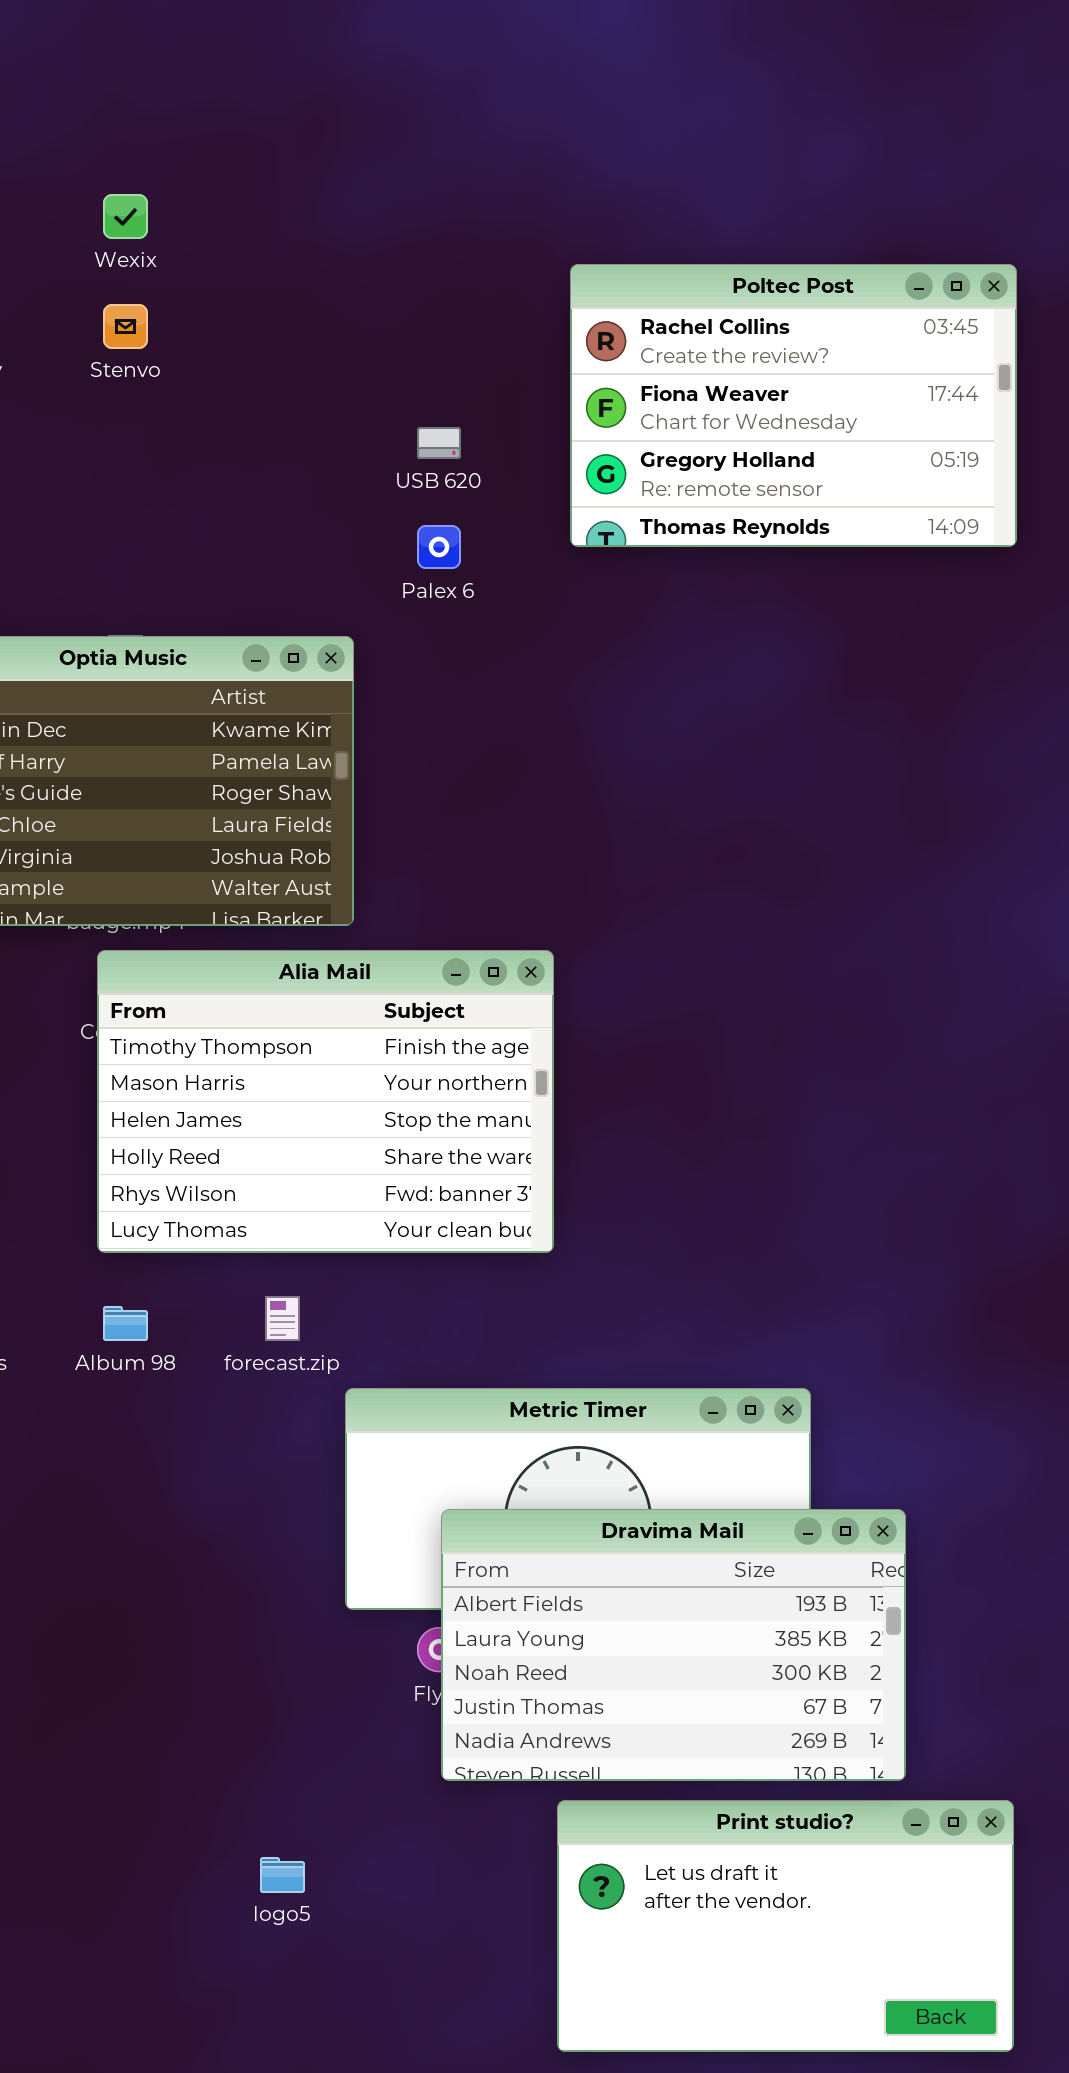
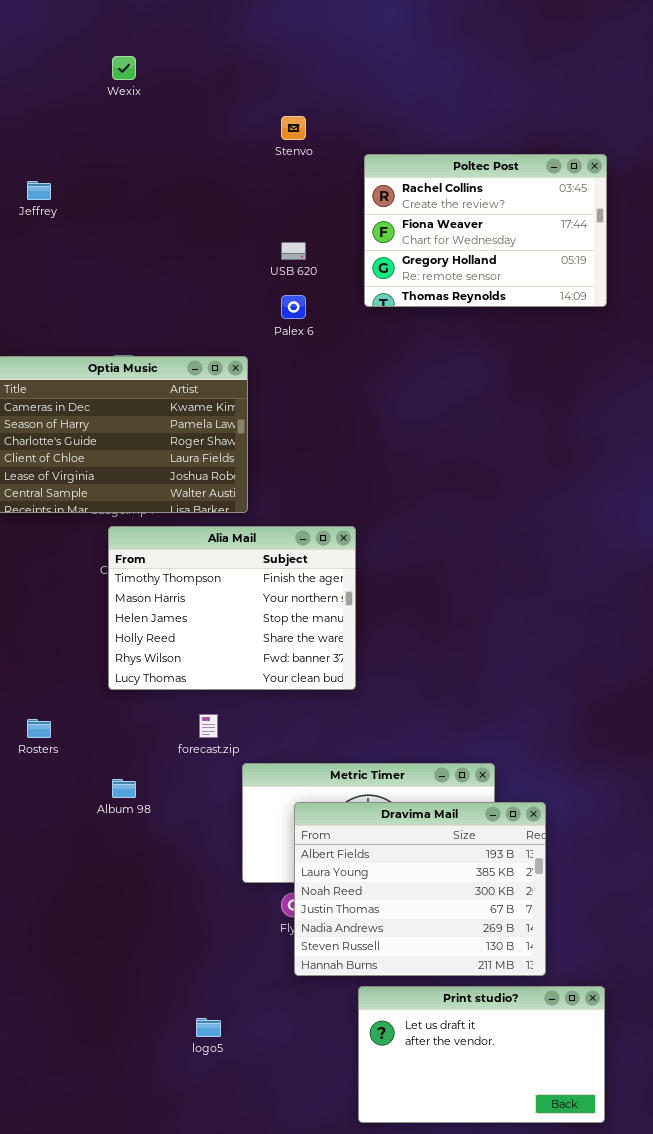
Wexix: [103,194,148,239] -> [112,56,136,80], moved
Stenvo: [103,304,148,349] -> [281,116,306,140], moved
Album 98: [103,1306,148,1341] -> [112,779,136,798], moved
Dravima Mail: [441,1509,906,1781] -> [294,802,546,976], resized

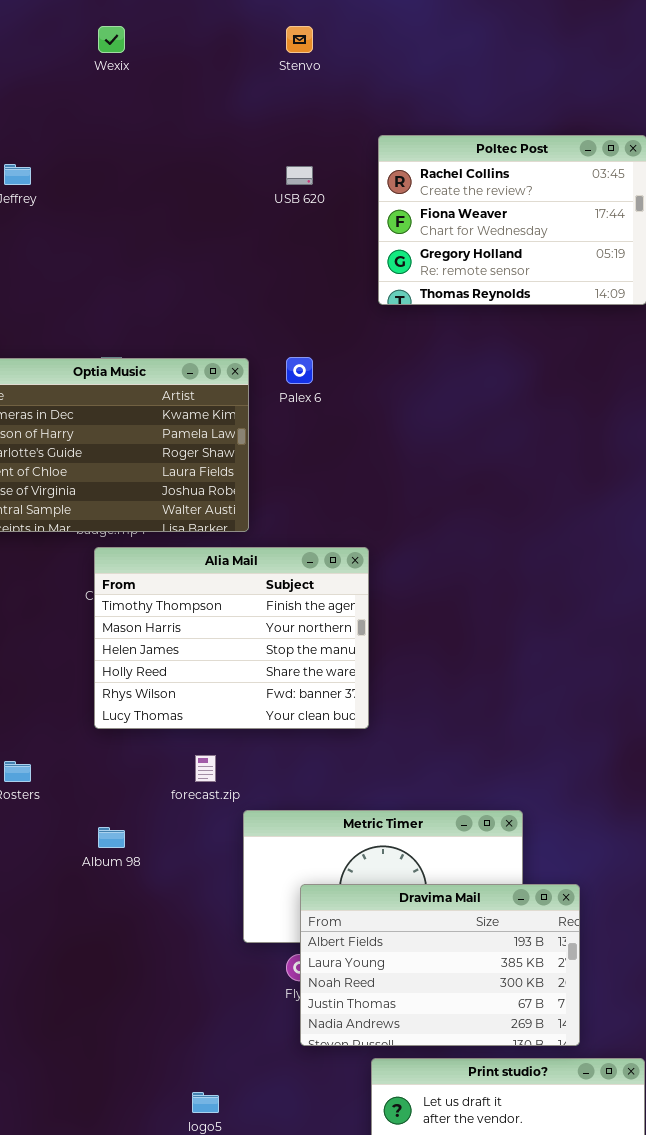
Stenvo: [281,116,306,140] -> [286,26,313,53], moved
USB 620: [281,242,306,260] -> [286,166,313,185], moved
Palex 6: [281,295,306,319] -> [286,357,313,384], moved
Dravima Mail: [294,802,546,976] -> [300,884,580,1046], resized

